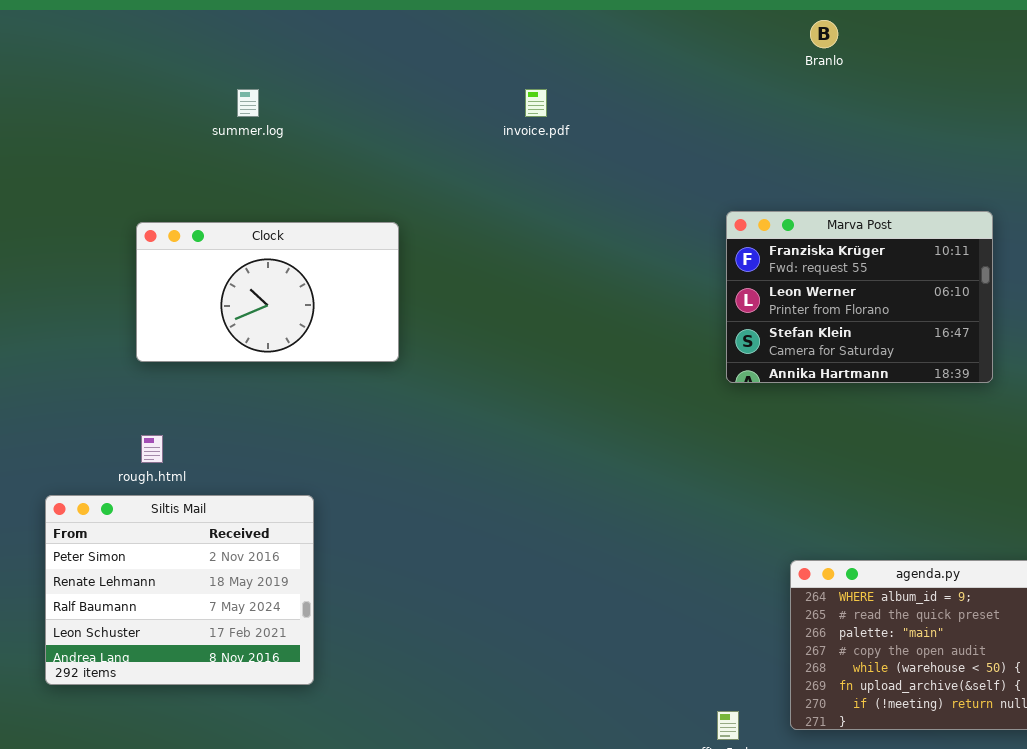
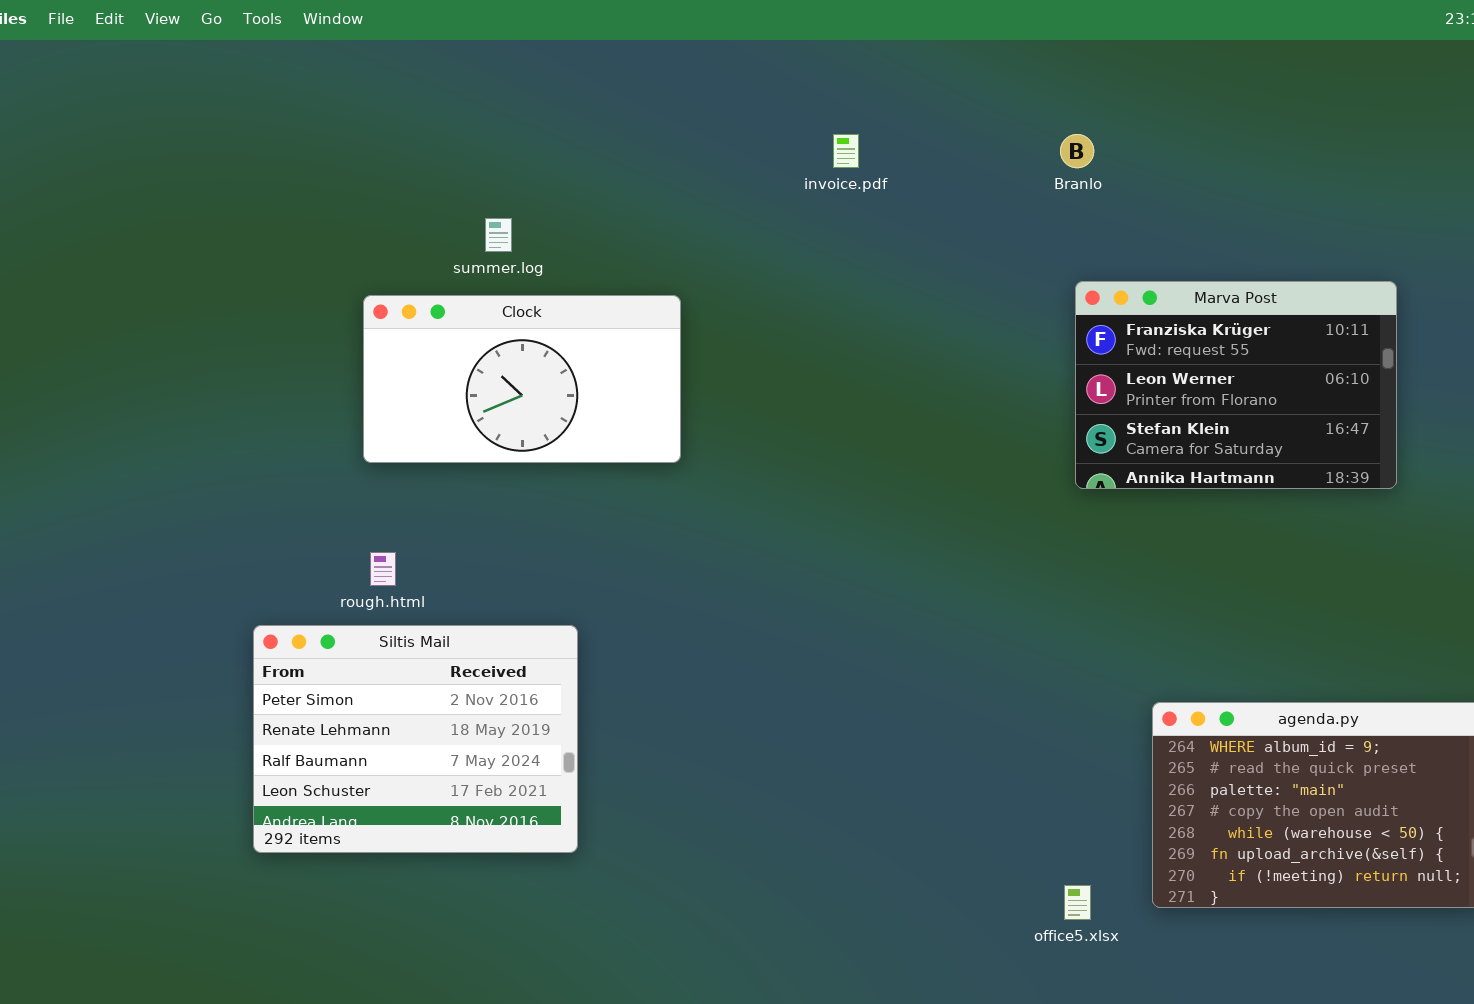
Branlo: [810,20,838,48] -> [1060,134,1094,168], moved
summer.log: [237,89,259,117] -> [485,218,512,252], moved

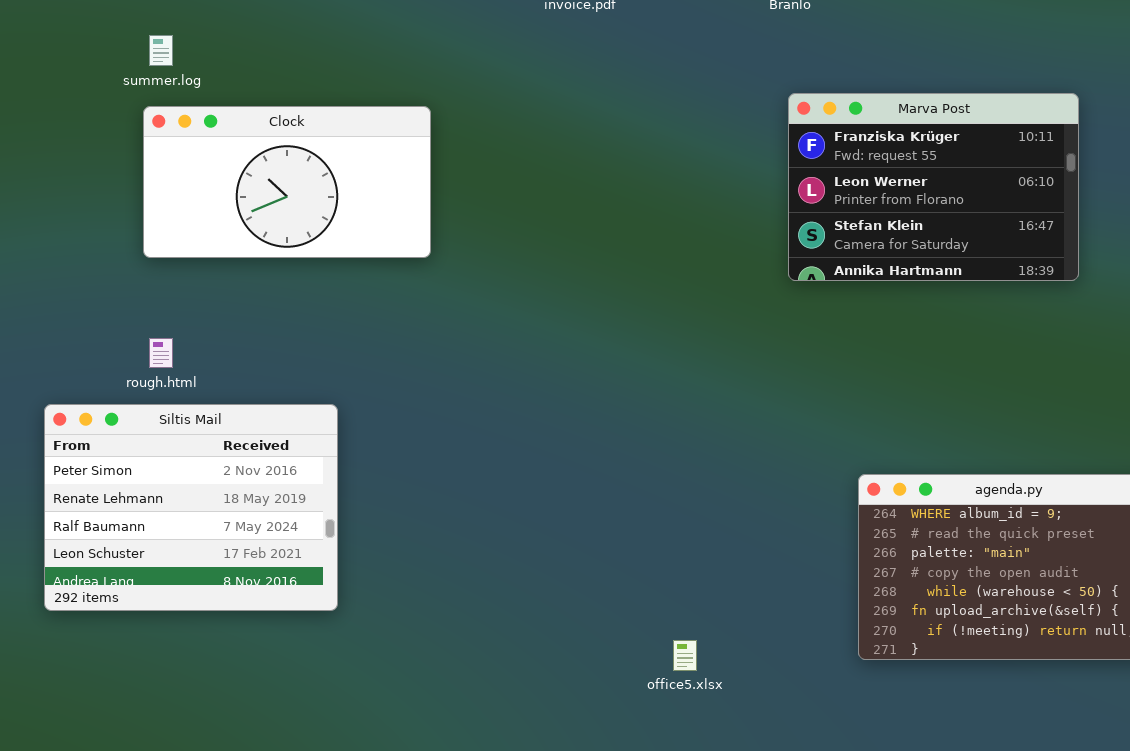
summer.log: [485,218,512,252] -> [149,35,173,66], moved
office5.xlsx: [1064,885,1091,920] -> [673,640,697,671], moved

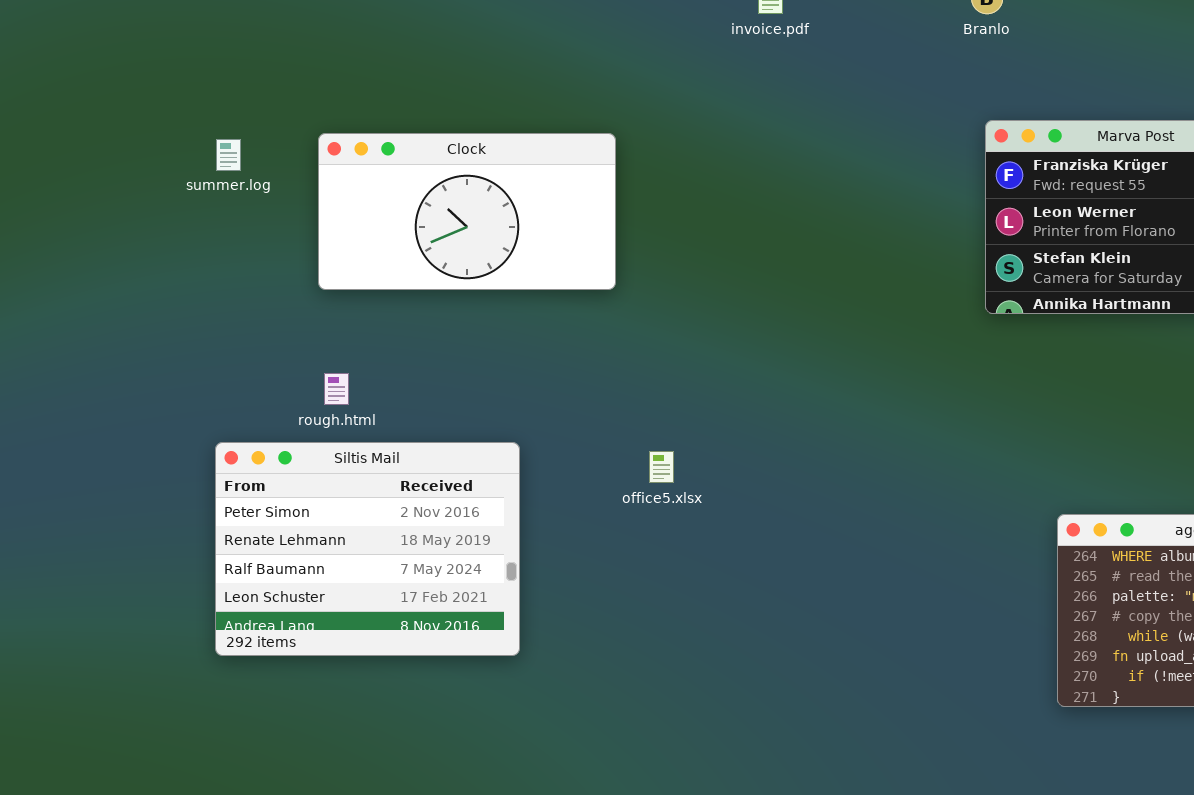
summer.log: [149,35,173,66] -> [216,139,241,171], moved
office5.xlsx: [673,640,697,671] -> [649,451,674,483], moved

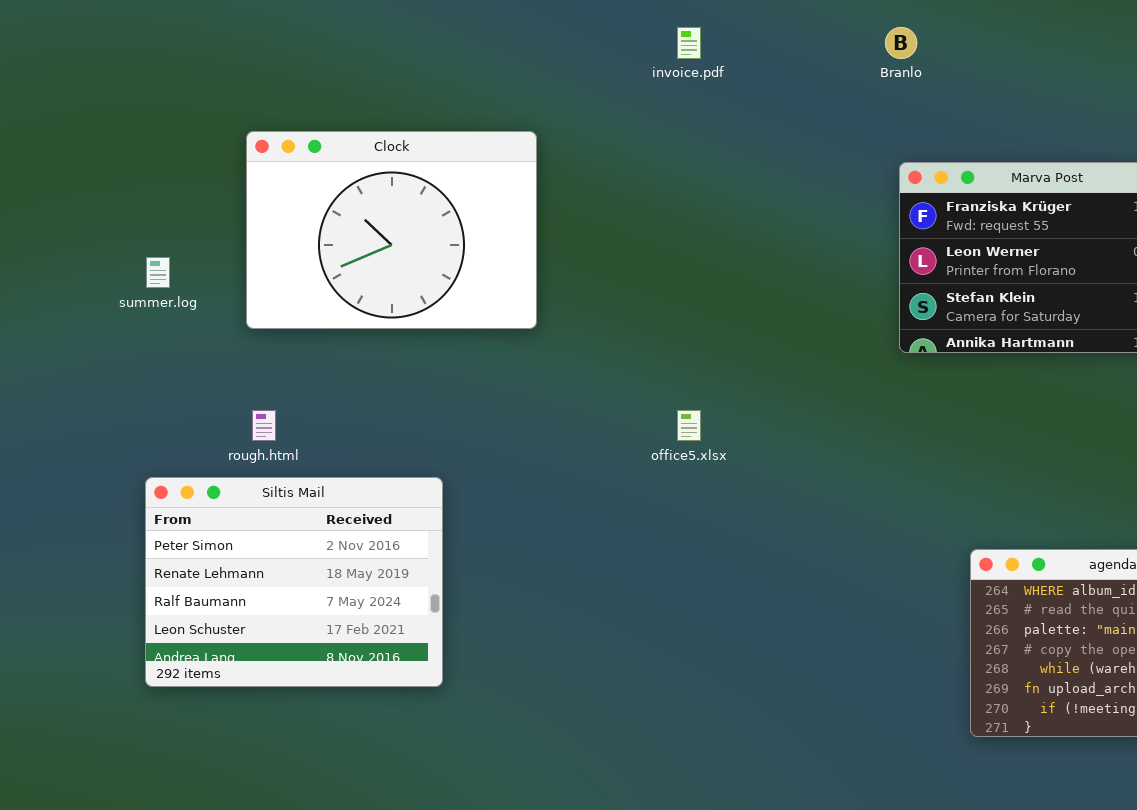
Clock: [318,133,616,290] -> [246,131,537,329], resized
summer.log: [216,139,241,171] -> [146,257,170,288], moved
office5.xlsx: [649,451,674,483] -> [677,410,701,441], moved

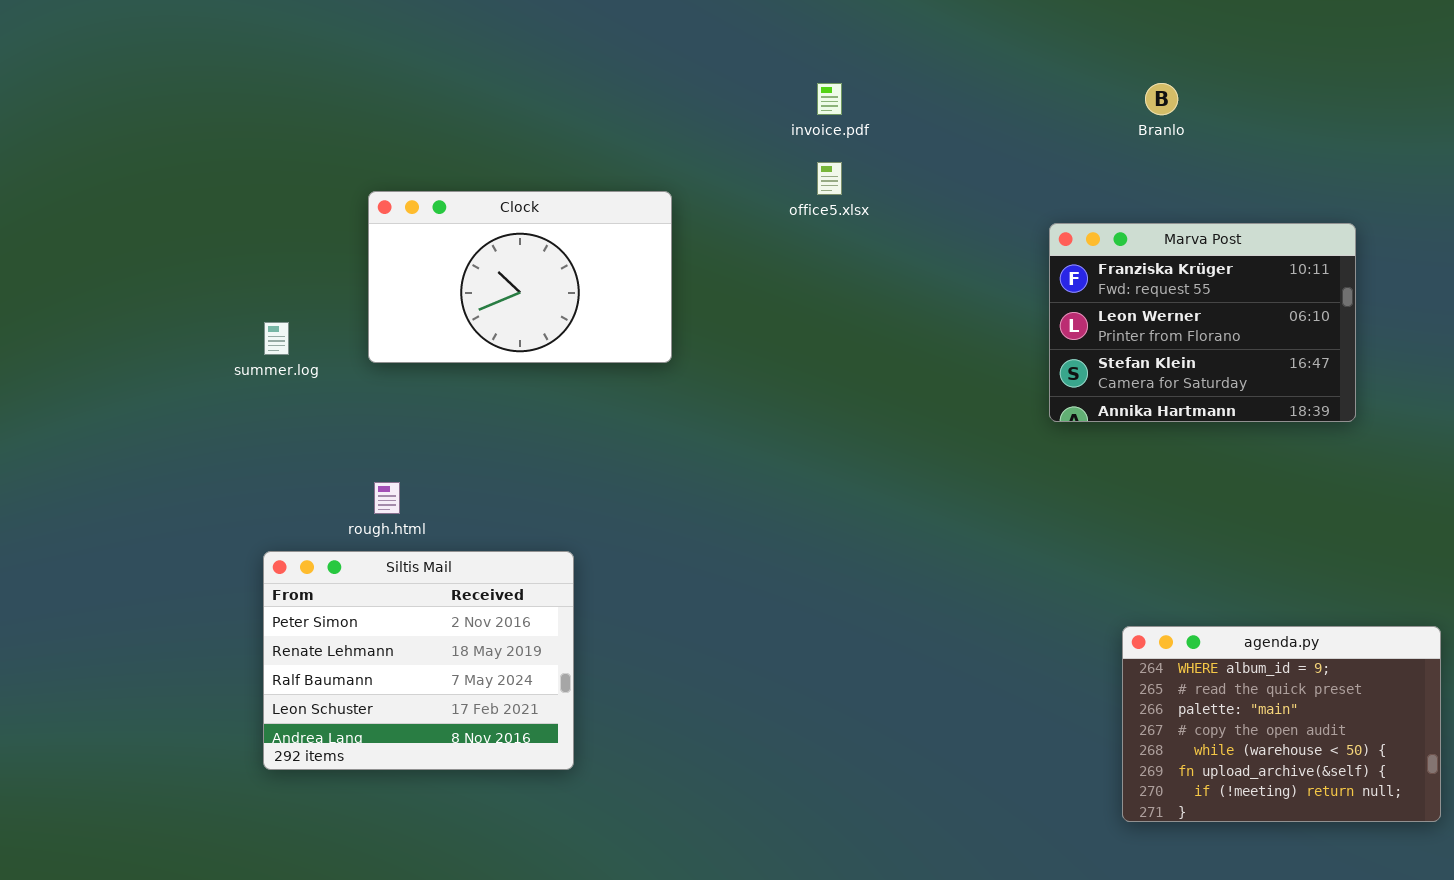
Branlo: [885,27,917,59] -> [1145,83,1178,115], moved
Clock: [246,131,537,329] -> [368,191,672,363], resized
office5.xlsx: [677,410,701,441] -> [817,162,842,195], moved

